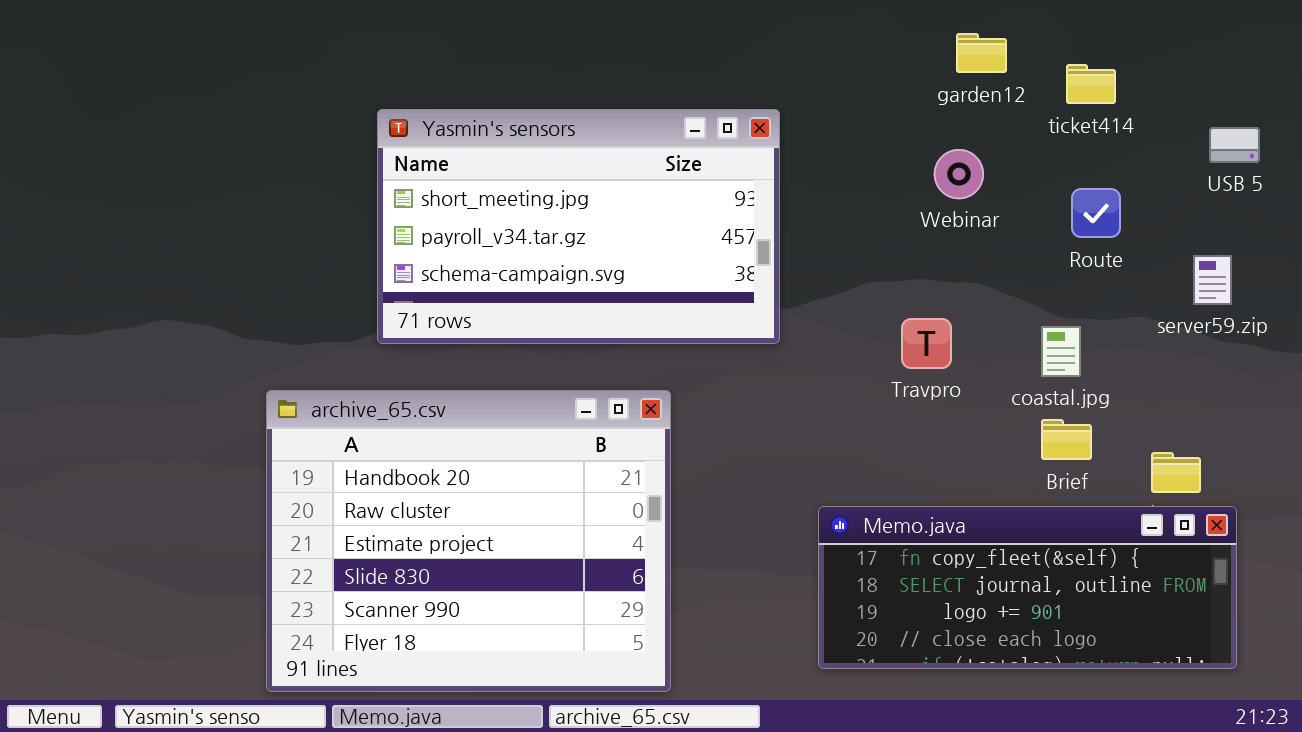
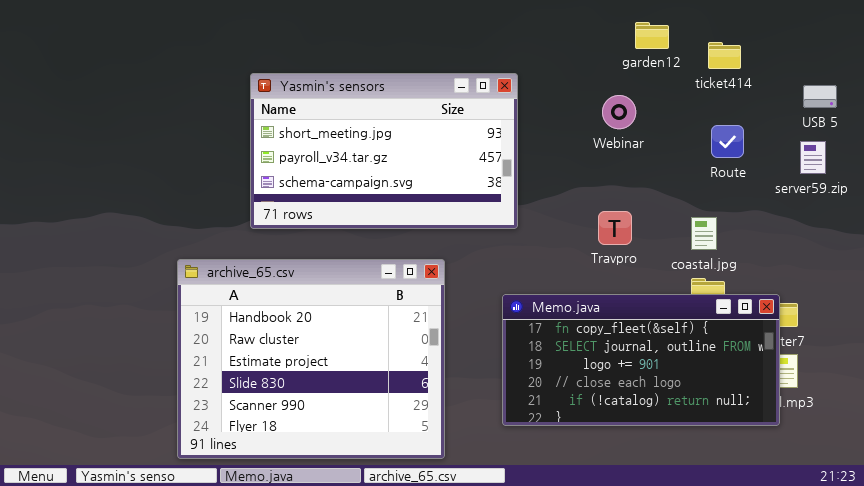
Webinar: [934,149,984,199] -> [602,95,636,129], moved
server59.zip: [1193,255,1232,305] -> [800,141,826,174], moved
Memo.java: [818,506,1237,669] -> [502,294,780,426], moved, resized

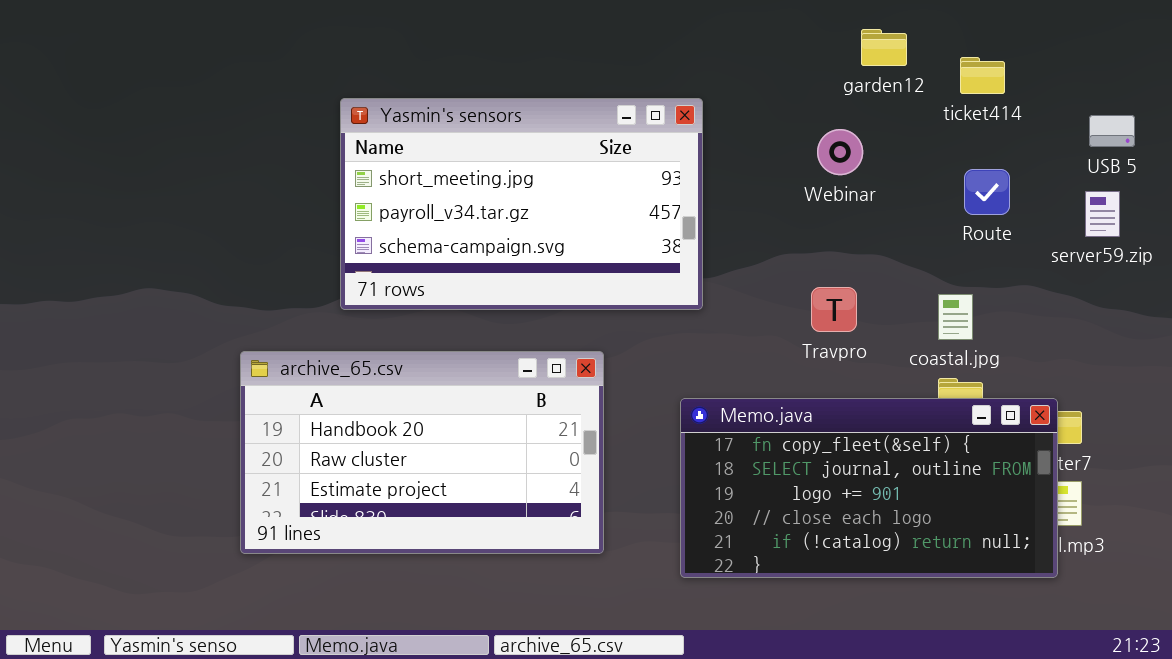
archive_65.csv: [177,259,445,459] -> [240,351,604,554], resized

